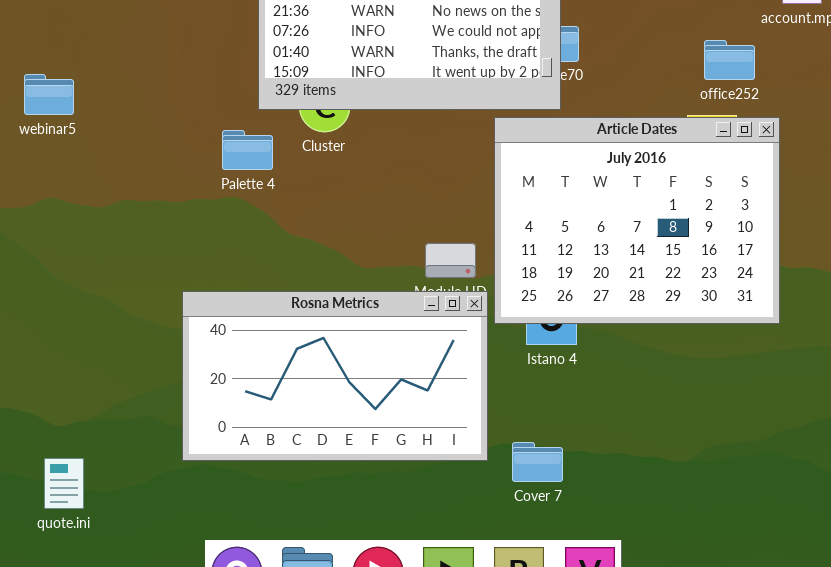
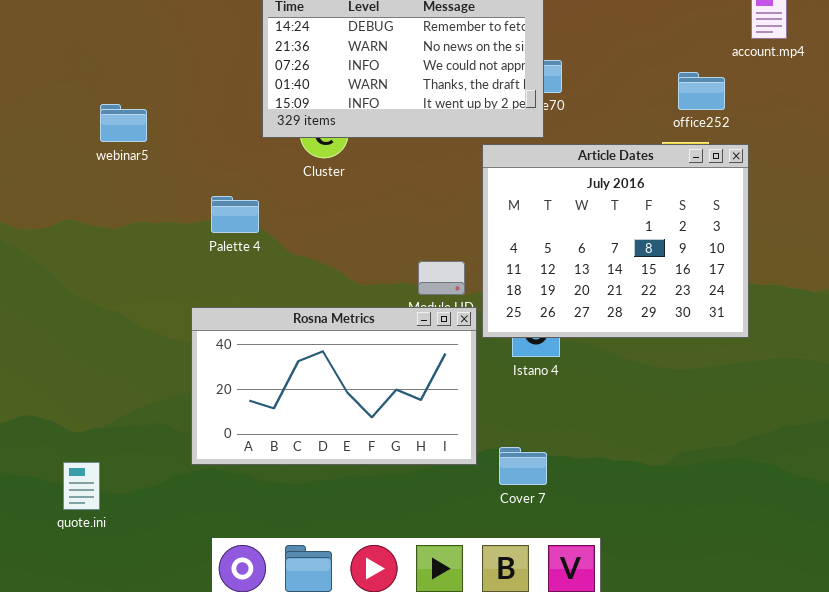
webinar5: [24,74,74,115] -> [100,104,147,142], moved
Palette 4: [222,130,273,170] -> [211,196,259,233], moved

